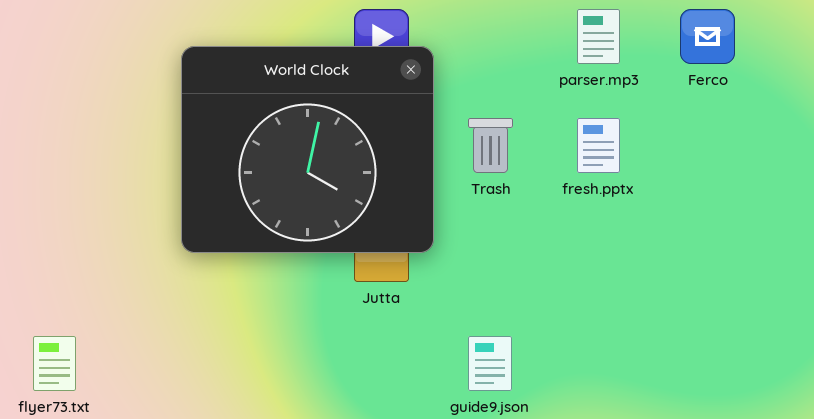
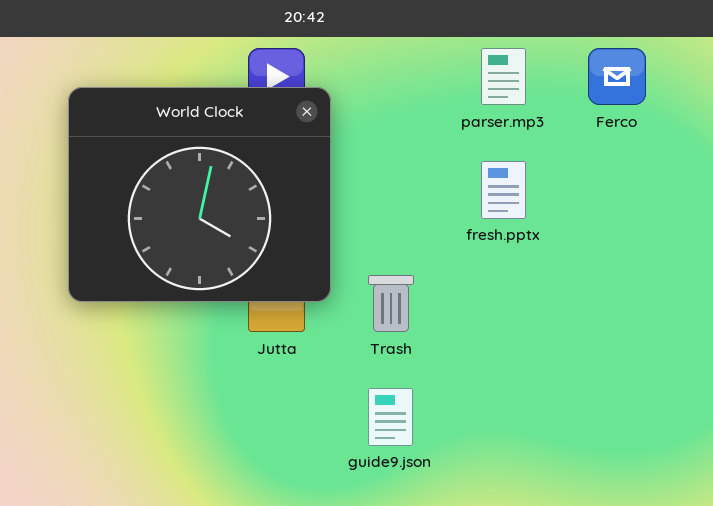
Trash: [468,118,513,173] -> [368,275,414,332], moved

